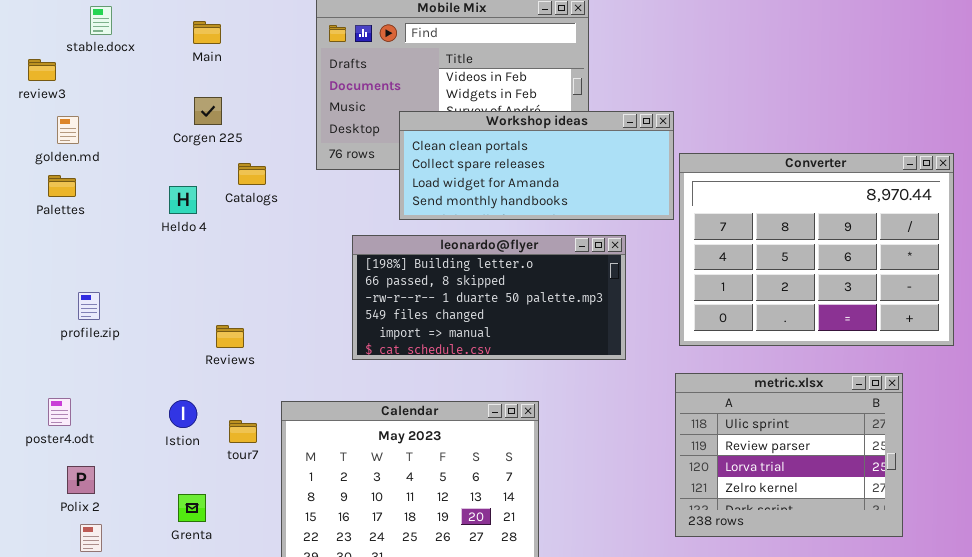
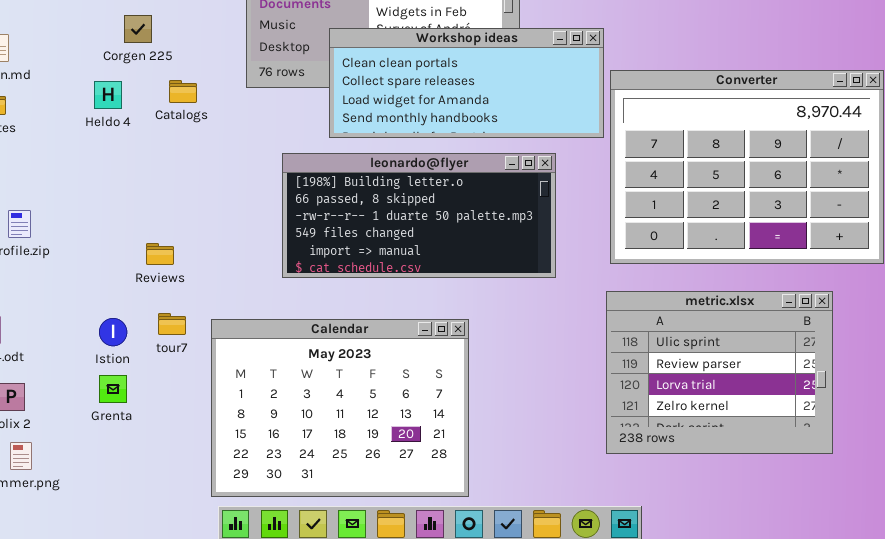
Heldo 4: [169,186,197,214] -> [94,81,122,109], moved
tour7: [229,420,257,443] -> [158,313,186,335], moved
Grenta: [178,494,206,522] -> [99,375,127,403], moved

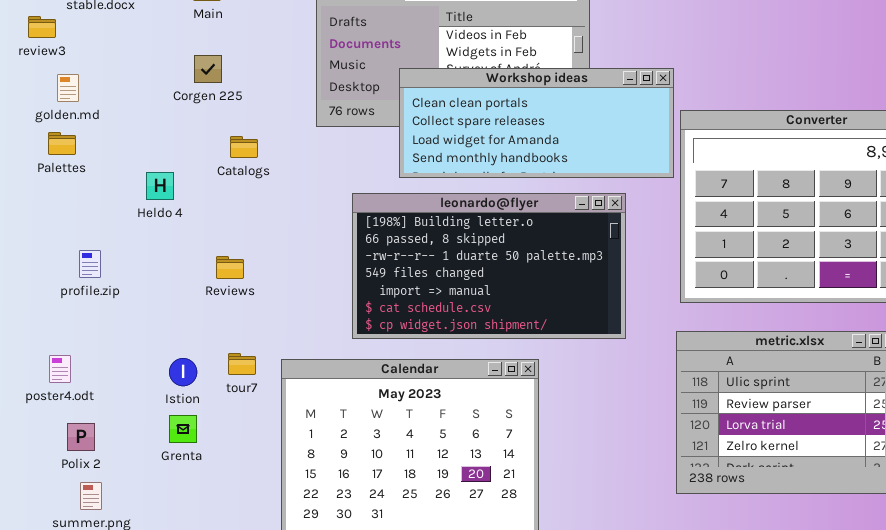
Catalogs: [169,80,197,103] -> [230,136,258,158], moved
Heldo 4: [94,81,122,109] -> [146,172,174,200], moved
leonardo@flyer: [282,153,556,278] -> [352,193,626,339], resized
Reviews: [146,243,174,265] -> [216,256,244,279], moved

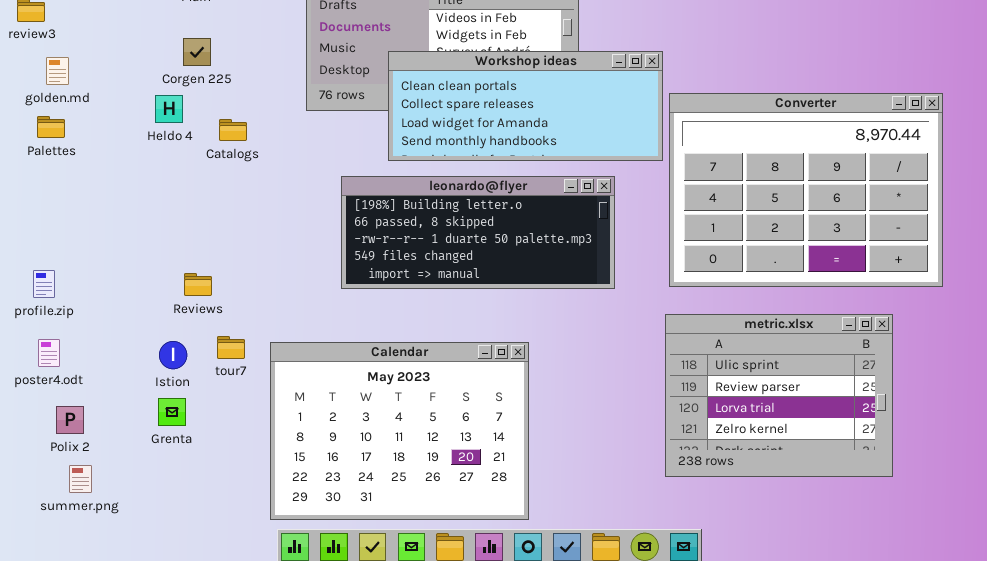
Heldo 4: [146,172,174,200] -> [155,95,183,123], moved
leonardo@flyer: [352,193,626,339] -> [341,176,615,289], resized
profile.zip: [79,250,101,278] -> [33,270,55,298], moved
Reviews: [216,256,244,279] -> [184,273,212,296], moved

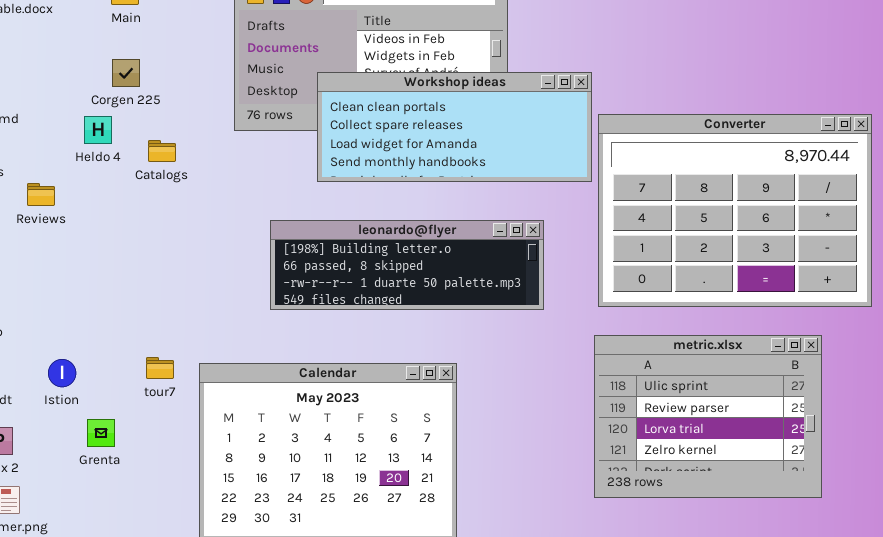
leonardo@flyer: [341,176,615,289] -> [270,220,544,310], resized
Reviews: [184,273,212,296] -> [27,183,55,206], moved
Istion: [159,341,187,369] -> [48,359,76,387], moved

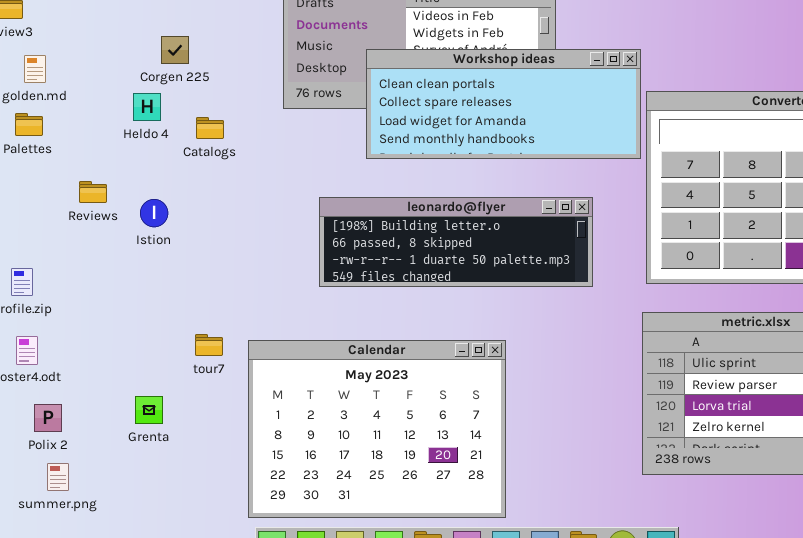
Reviews: [27,183,55,206] -> [79,181,107,203], moved
Istion: [48,359,76,387] -> [140,199,168,227], moved

